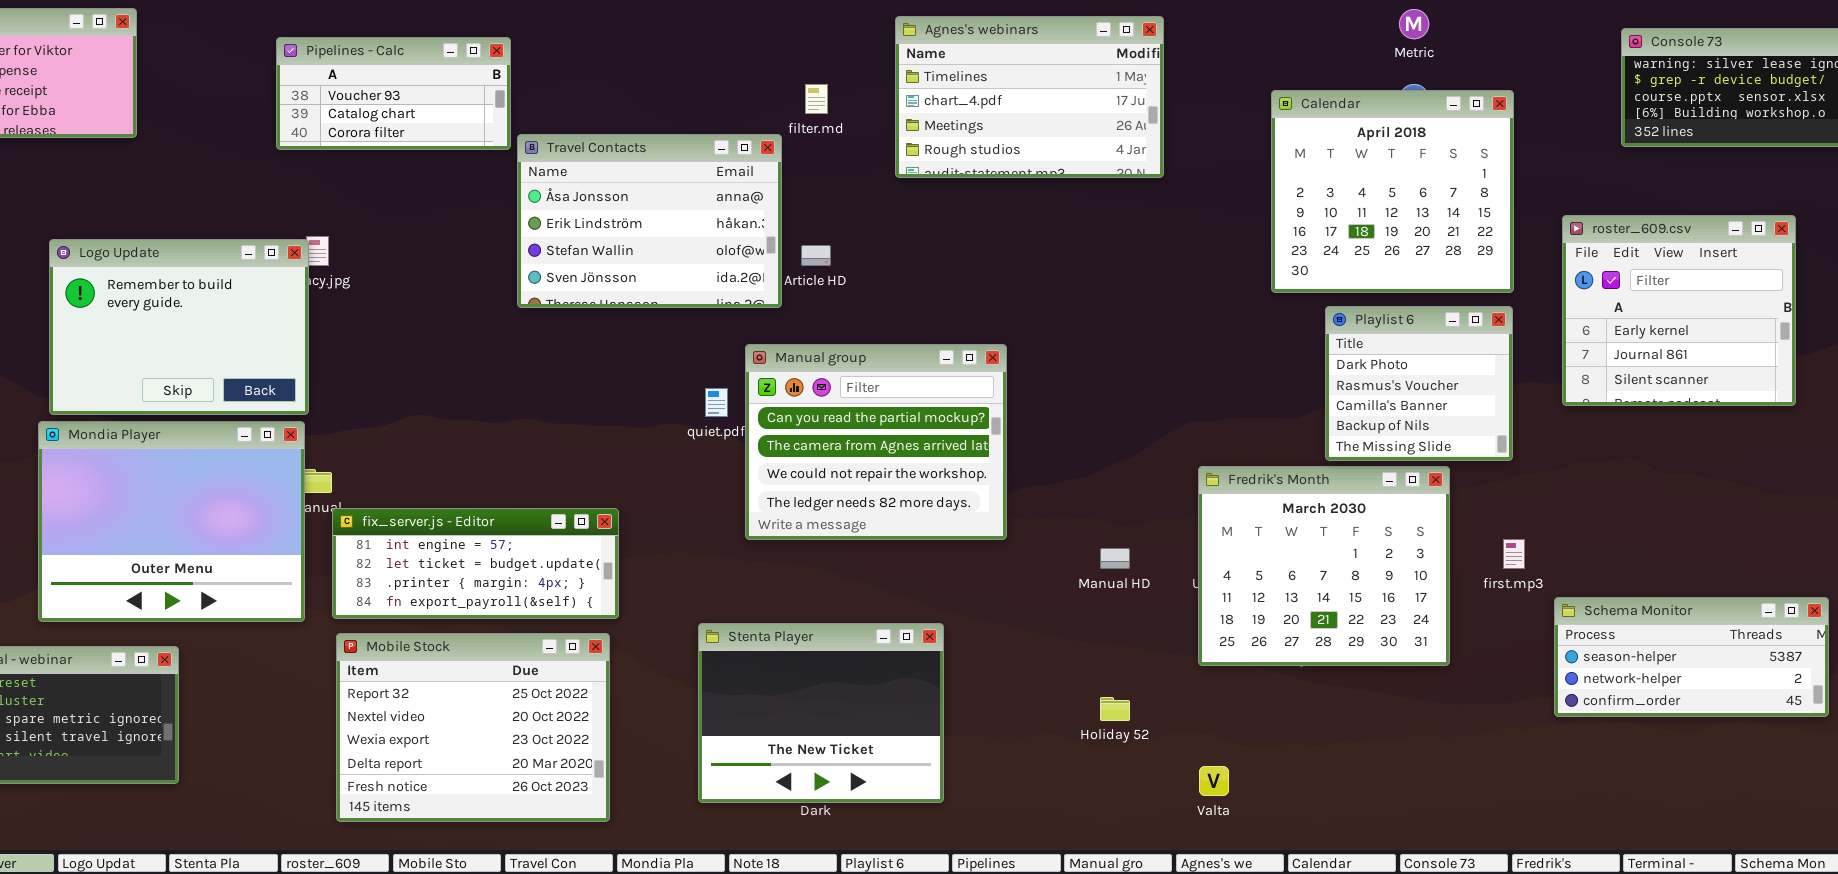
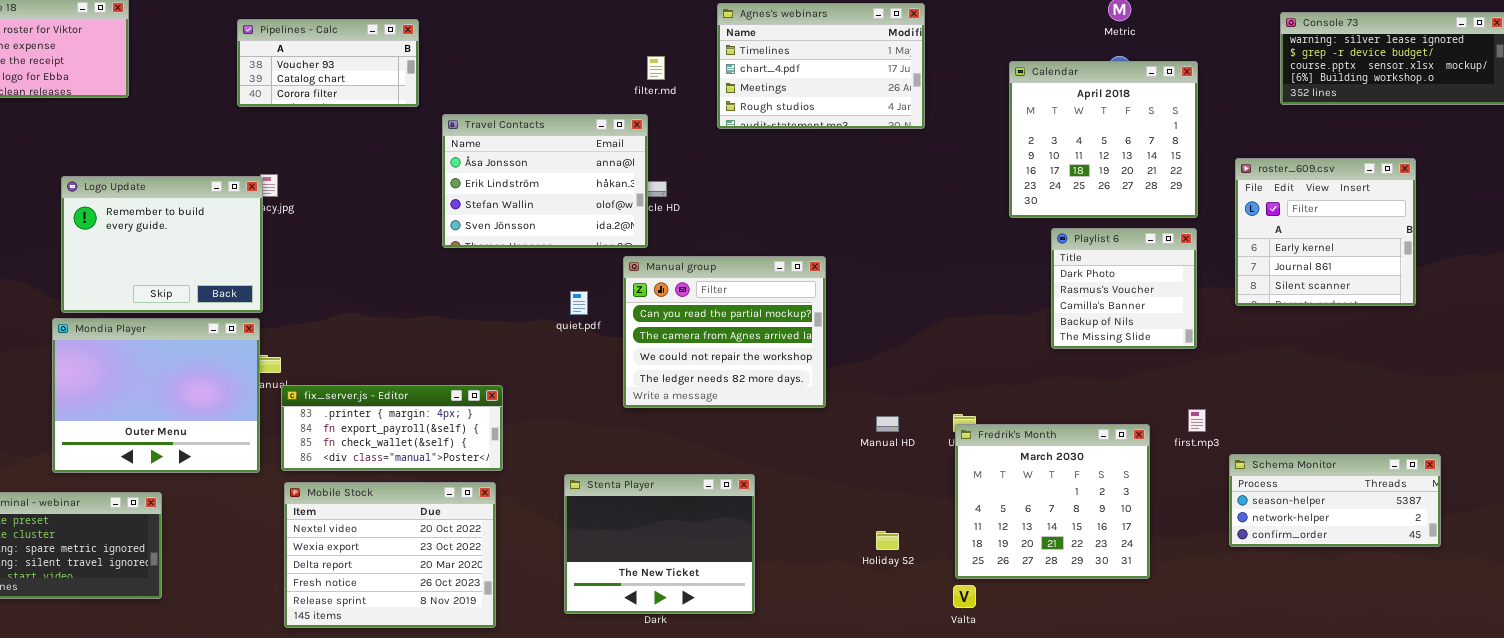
Travel Contacts: [517,134,782,308] -> [442,114,648,248], moved
Manual group: [745,344,1007,540] -> [623,256,826,408], moved
Fredrik's Month: [1198,466,1450,666] -> [955,424,1150,579], moved
fix_server.js - Editor: [332,508,619,619] -> [281,385,503,471], scrolled down 2 rows
Mobile Stock: [336,633,610,822] -> [284,482,496,628], scrolled down 1 row

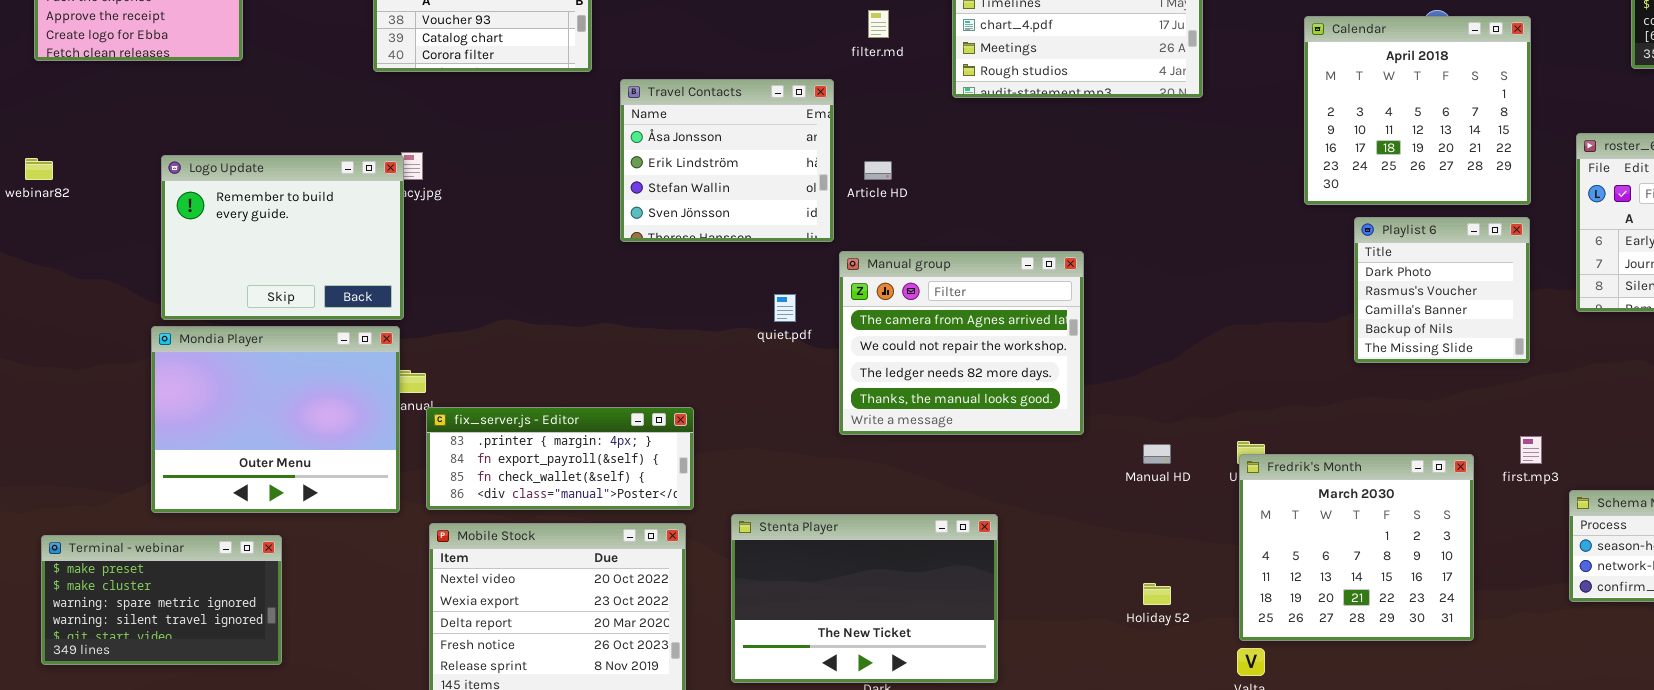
Travel Contacts: [442,114,648,248] -> [620,79,834,242], resized
Manual group: [623,256,826,408] -> [839,251,1084,435], scrolled down 1 row
Stenta Player: [564,474,755,614] -> [731,514,998,683], resized

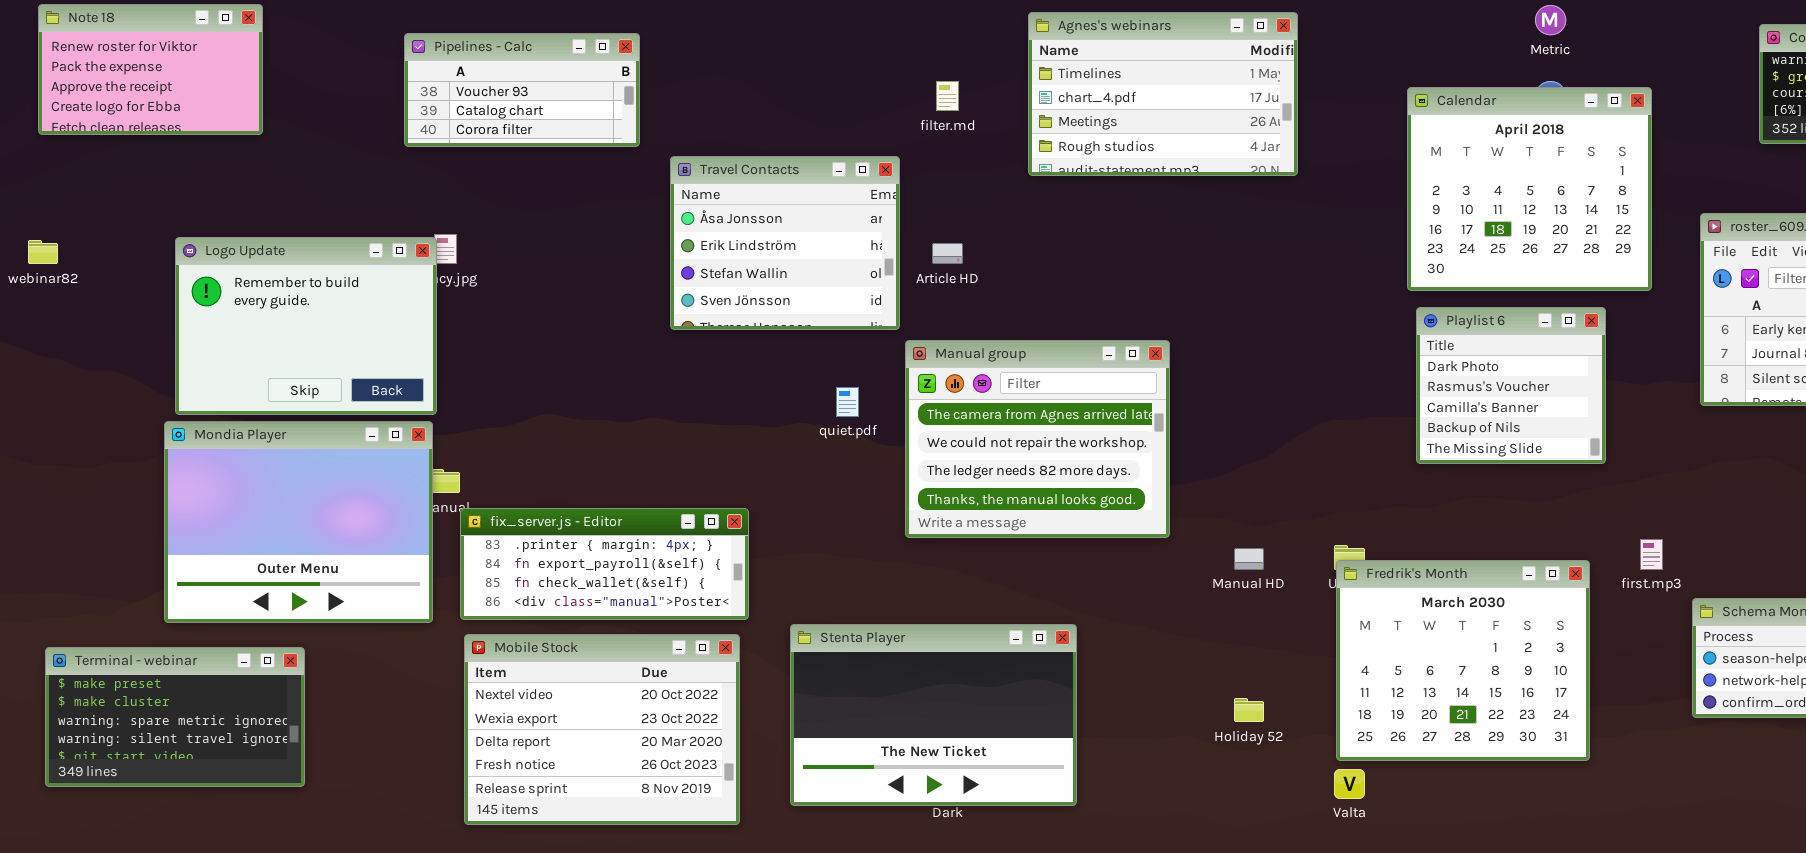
Playlist 6: [1354,217,1530,363] -> [1416,307,1606,464], moved

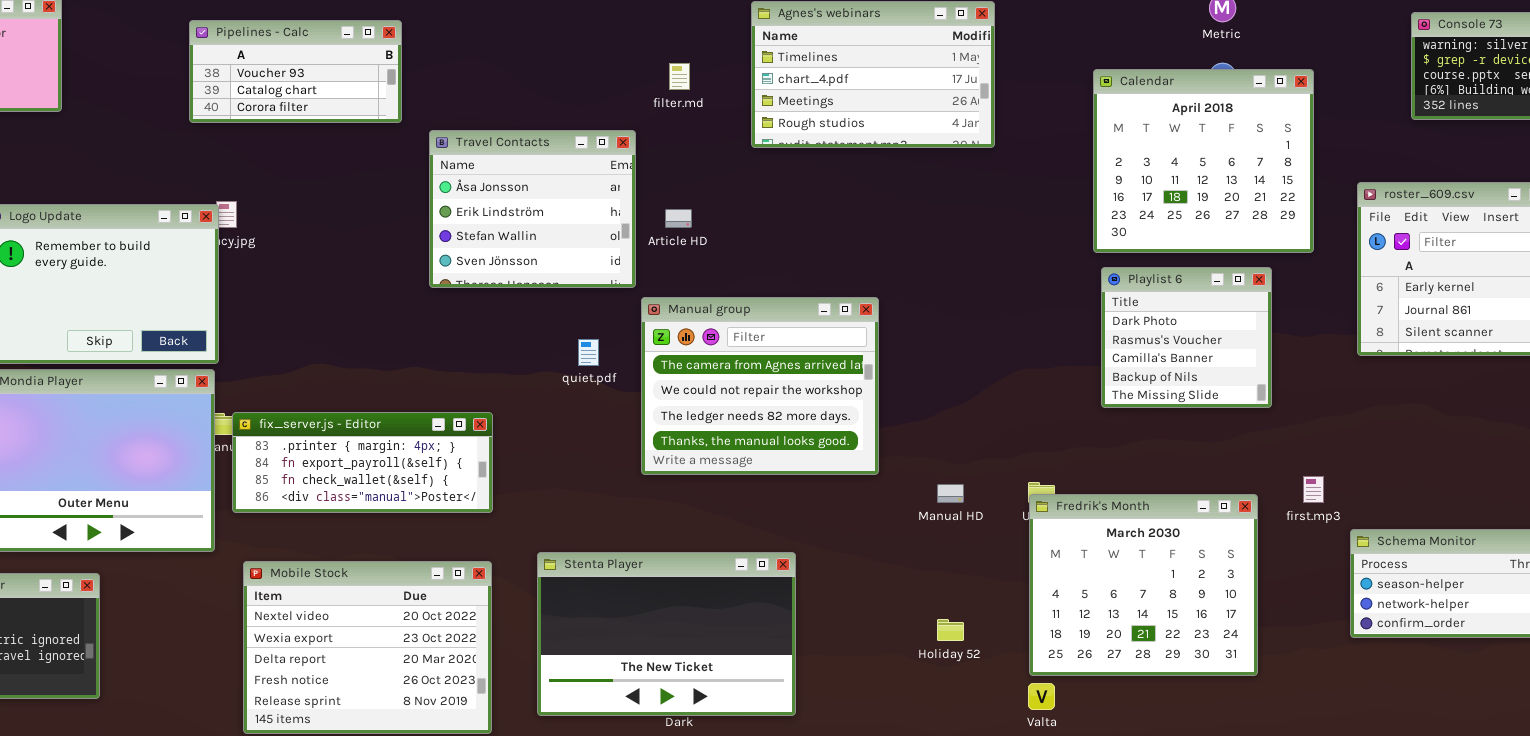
fix_server.js - Editor: [460,508,749,620] -> [232,412,493,513], moved

